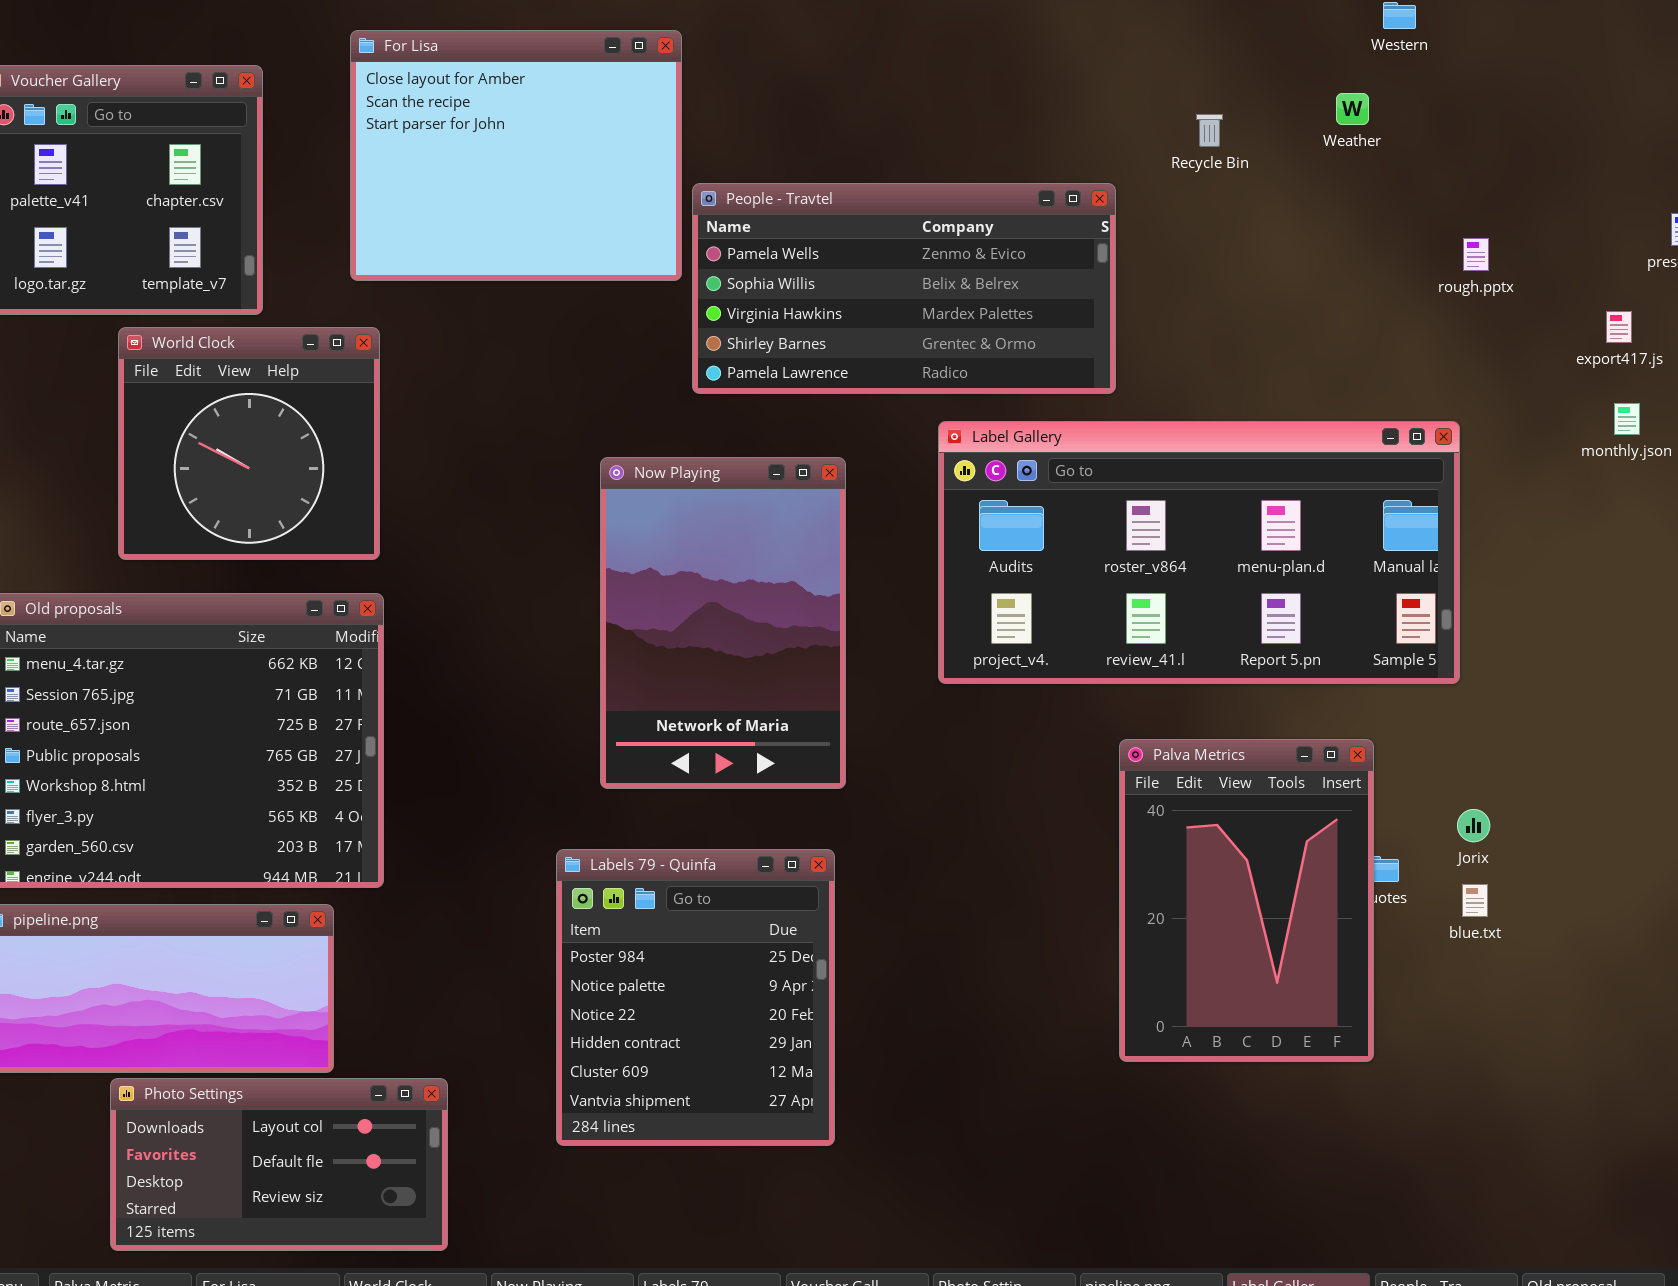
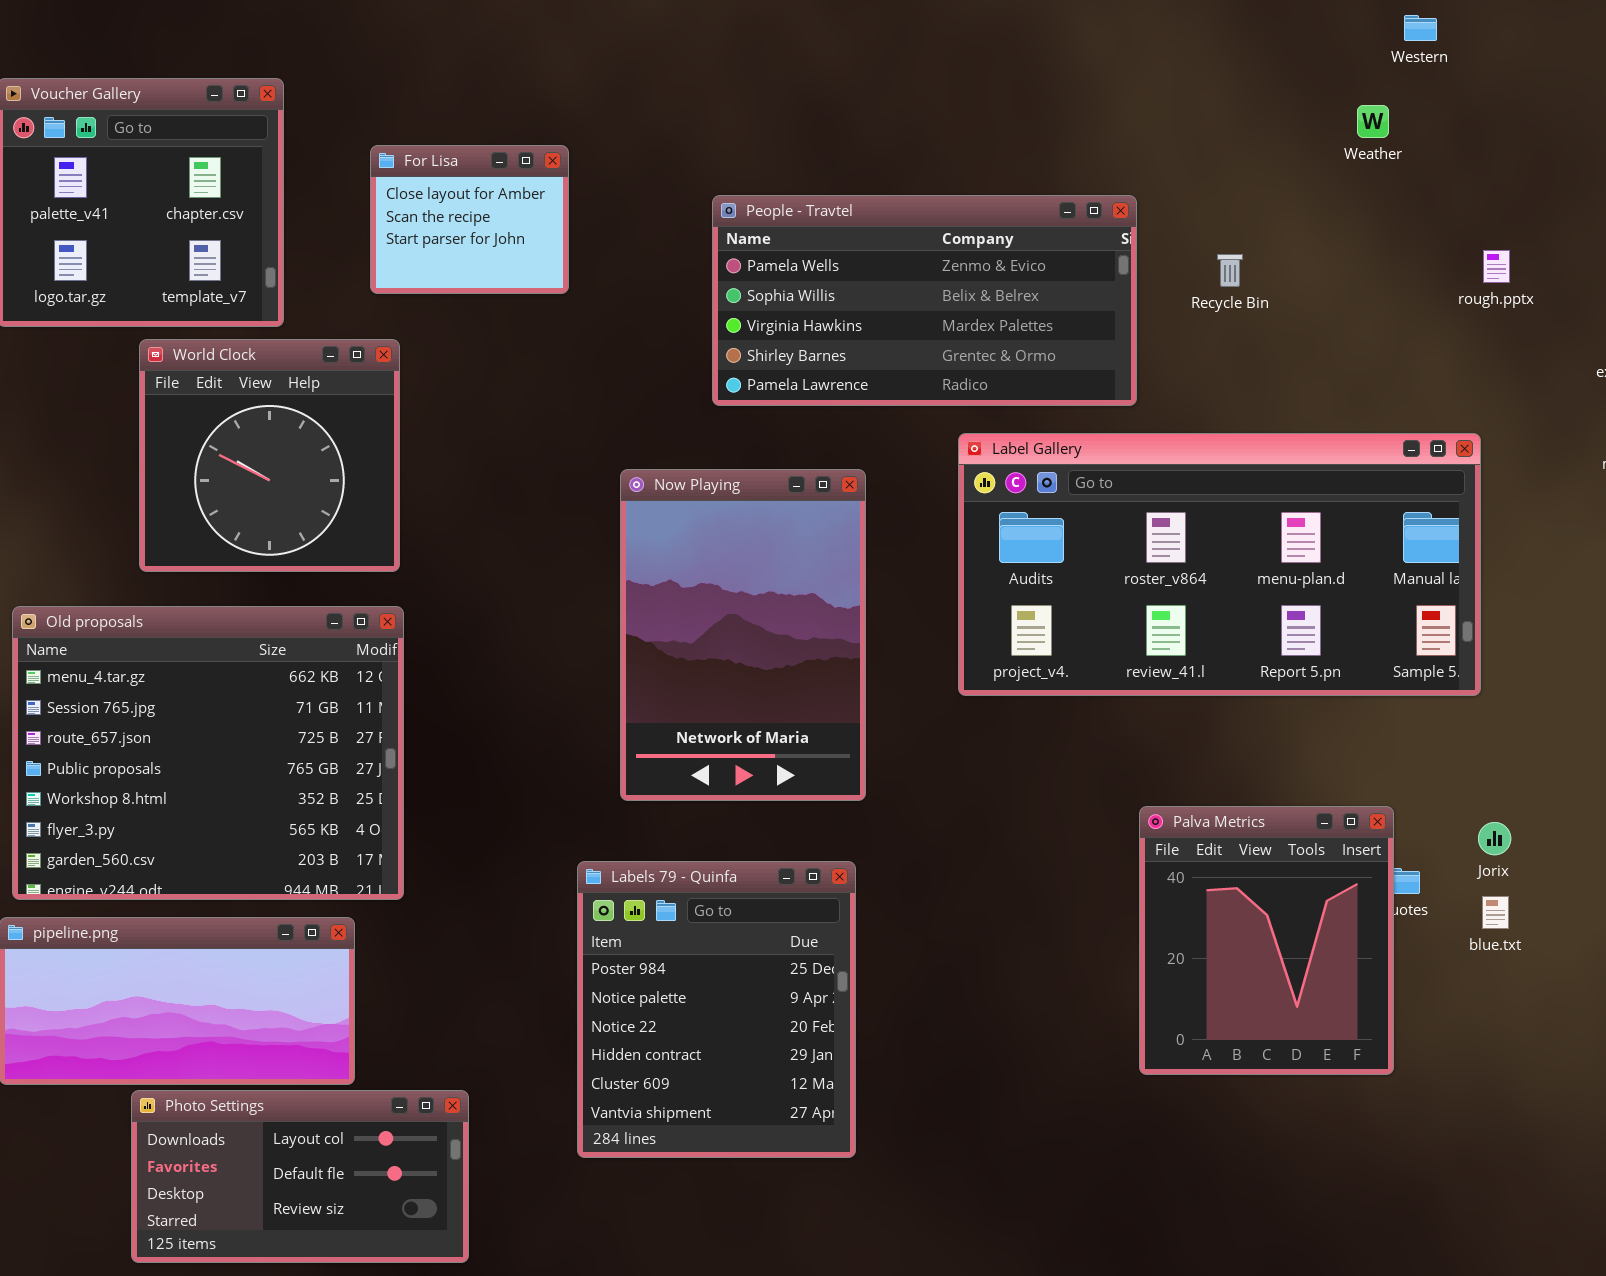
For Lisa: [350,30,682,281] -> [370,145,569,294], resized
Recycle Bin: [1196,114,1223,147] -> [1217,254,1243,287], moved
Palva Metrics: [1119,739,1374,1062] -> [1139,806,1394,1075], resized

